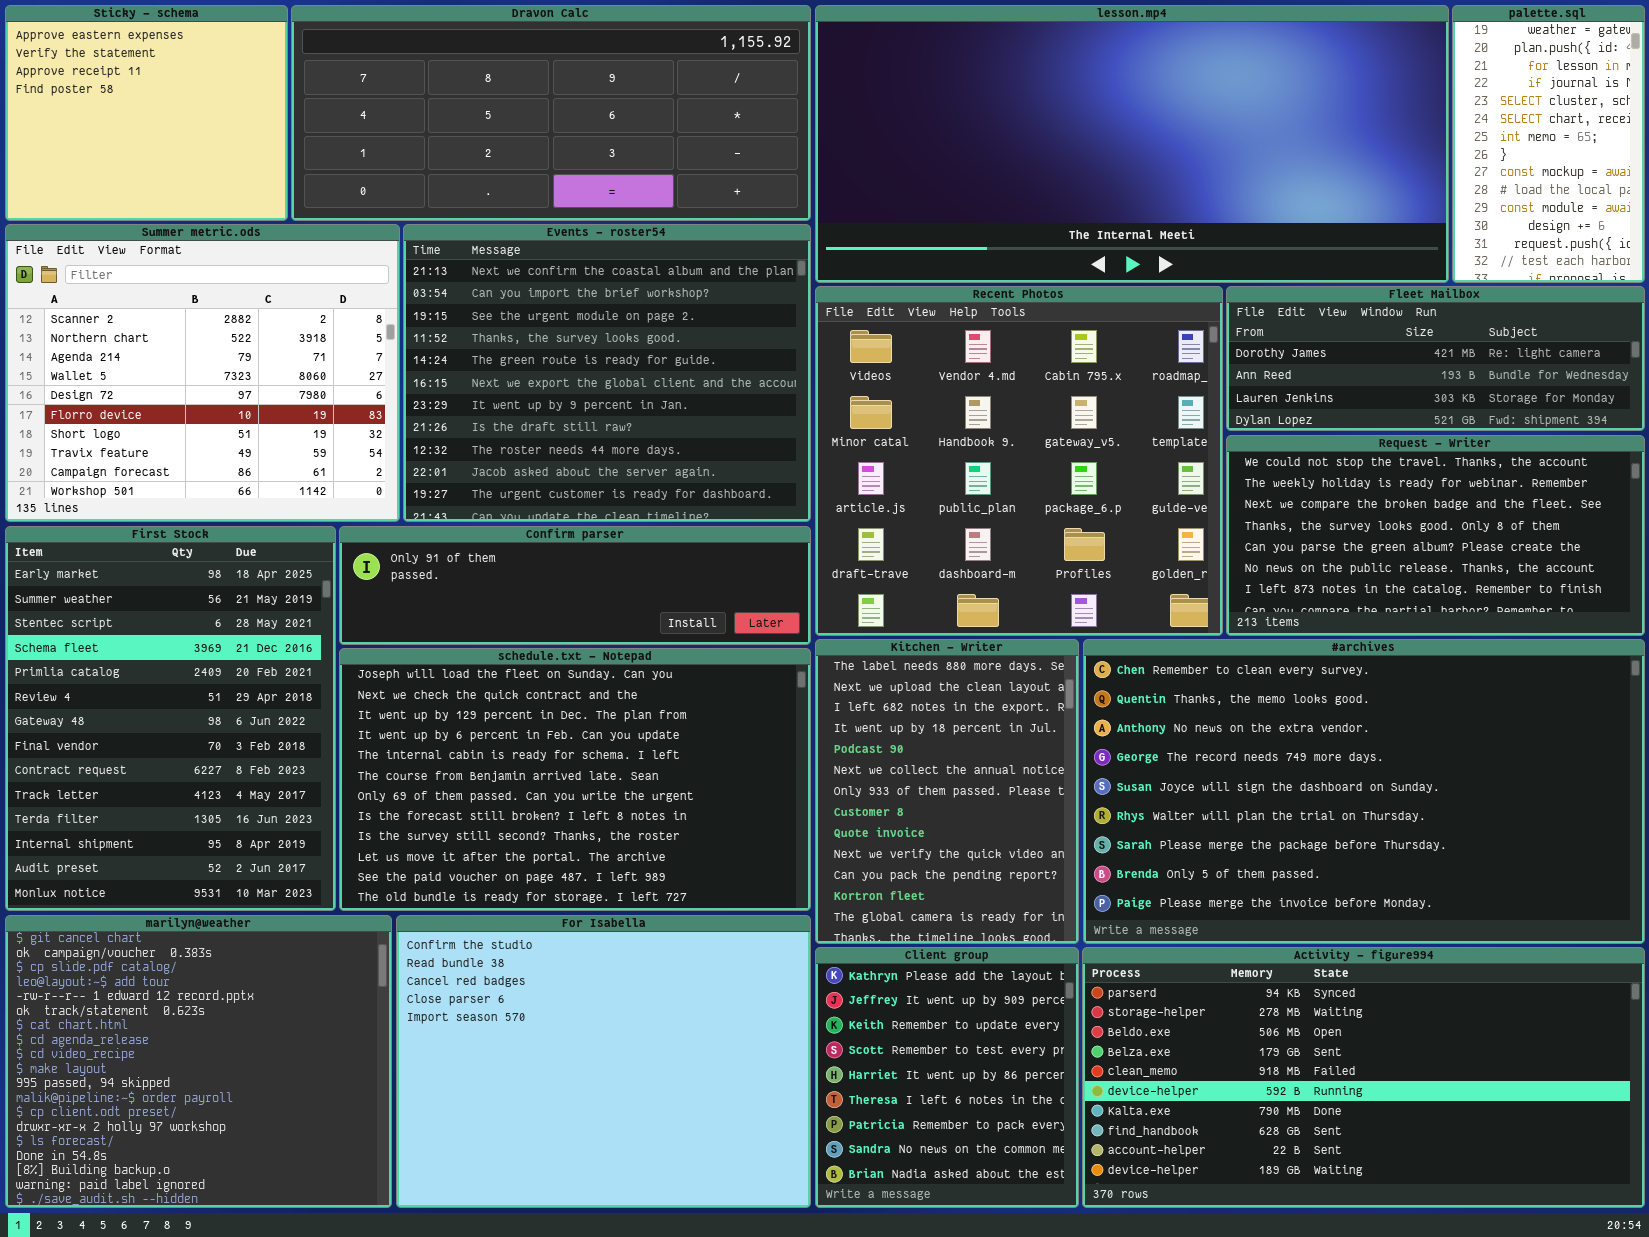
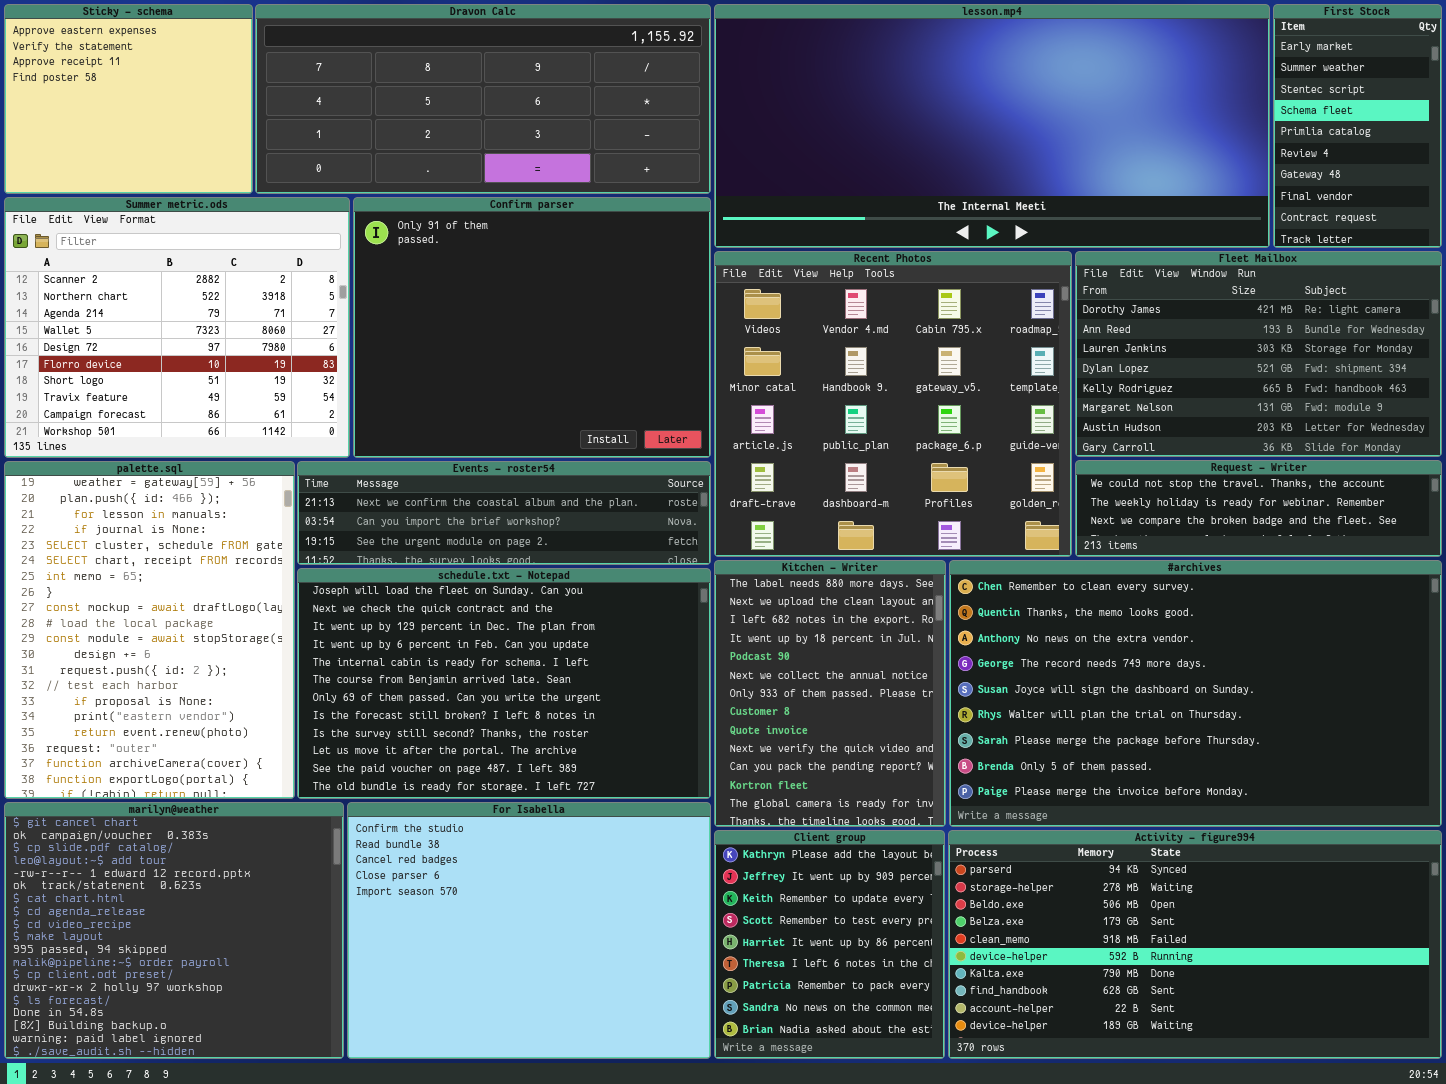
palette.sql: [1452,5,1645,283] -> [4,461,295,799], moved, resized
Events - roster54: [403,224,811,522] -> [297,461,711,565], moved, resized
Fleet Mailbox: [1226,286,1645,431] -> [1075,251,1442,457], resized
Request - Writer: [1226,435,1645,636] -> [1075,460,1442,557], resized
First Stock: [5,526,336,911] -> [1273,4,1442,248], moved, resized
Confirm parser: [339,526,811,645] -> [353,197,711,458], moved, resized

